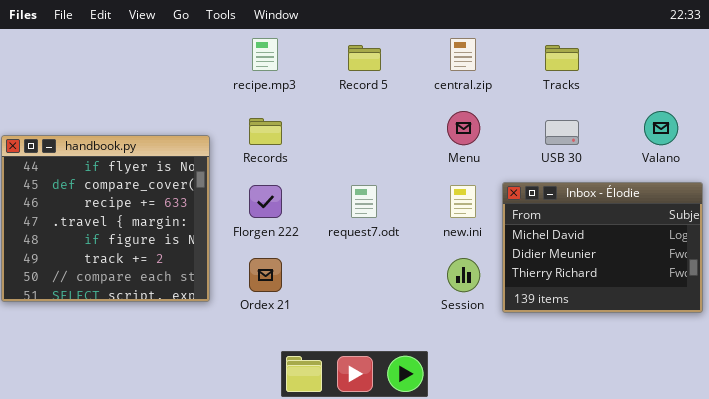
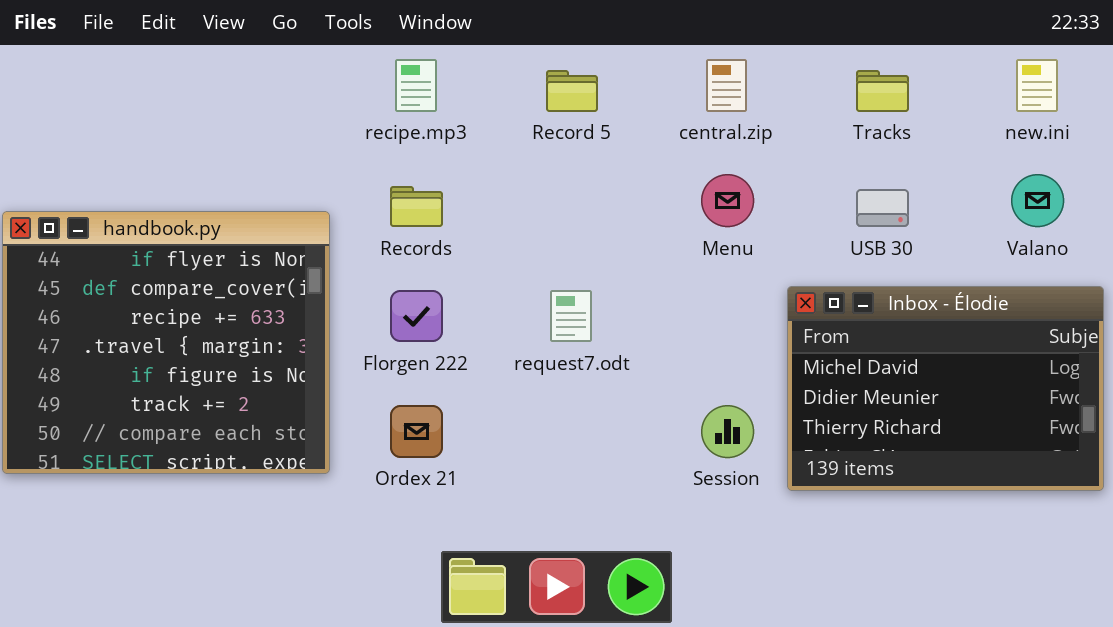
new.ini: [450,185,476,218] -> [1016,59,1058,112], moved

